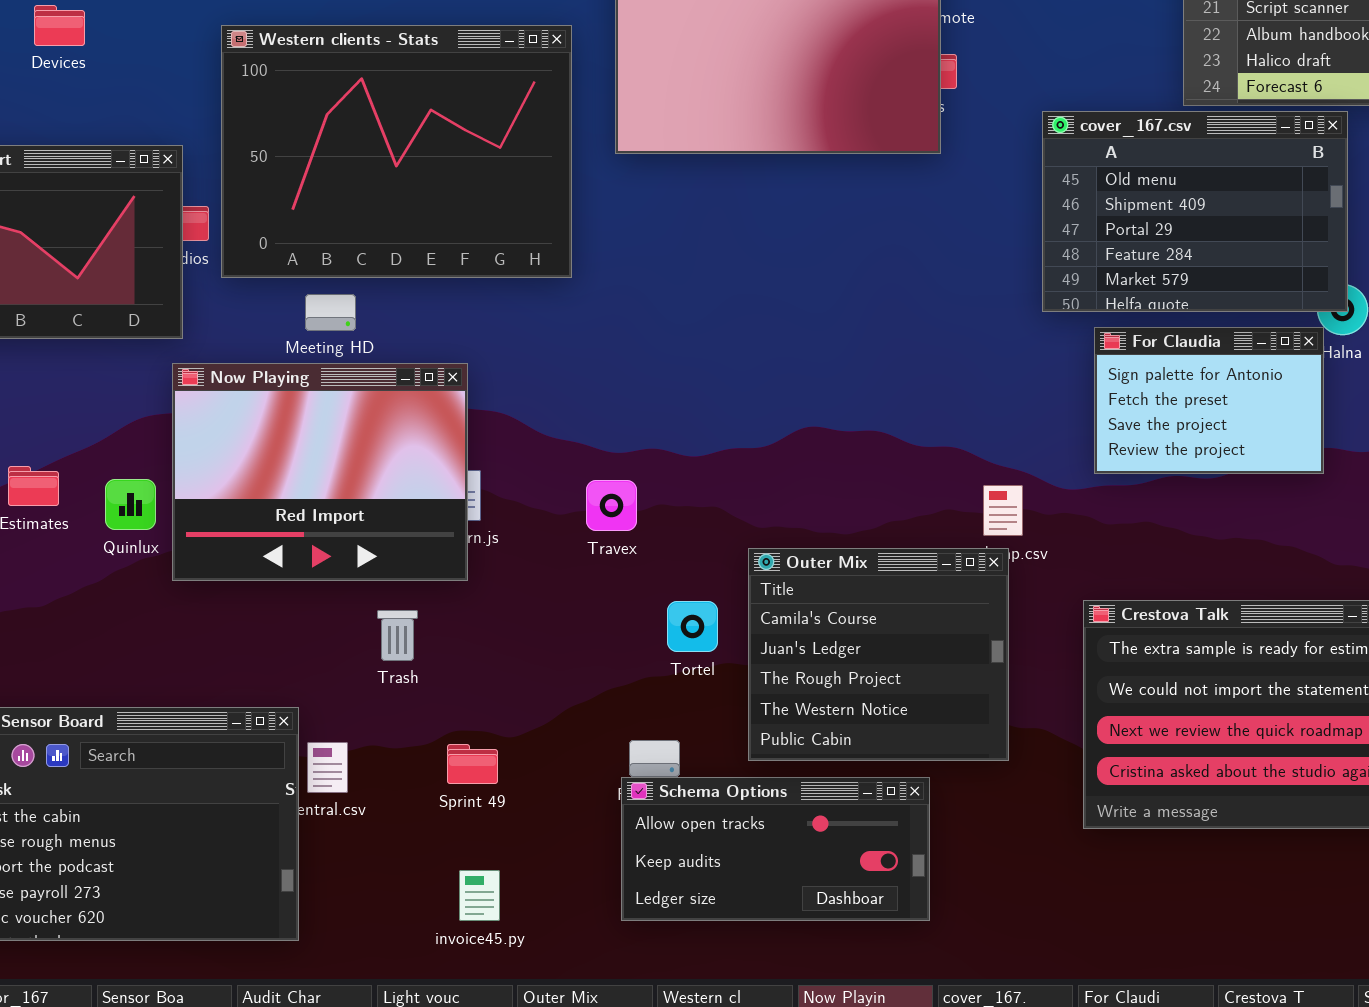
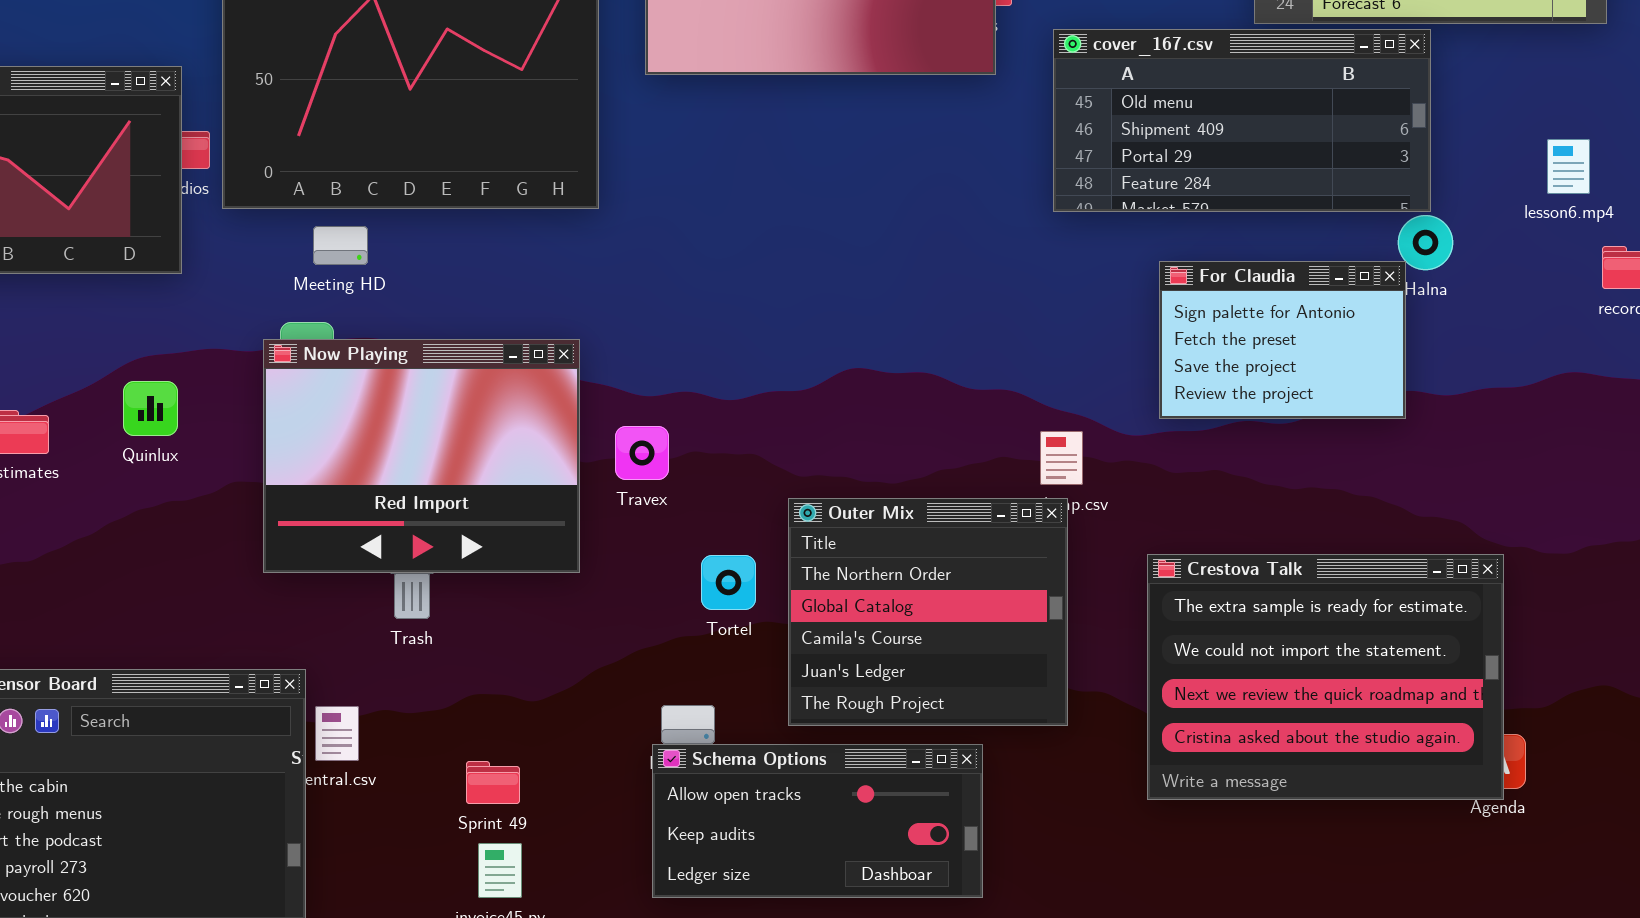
cover_167.csv: [1042,111,1348,312] -> [1053,29,1431,212], resized
Now Playing: [172,363,468,581] -> [263,339,580,573], moved
Quinlux: [105,479,156,530] -> [123,381,178,436], moved
Outer Mix: [748,548,1009,761] -> [788,498,1068,726], scrolled up 2 rows
Sprint 49: [447,744,498,784] -> [466,761,520,804], moved

